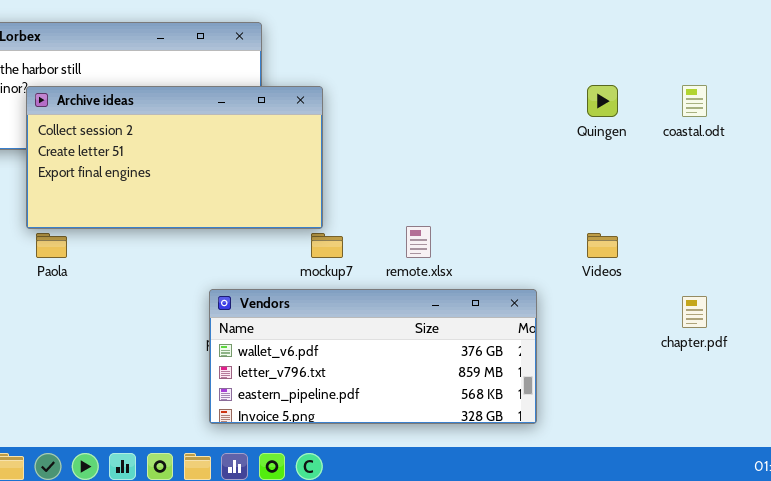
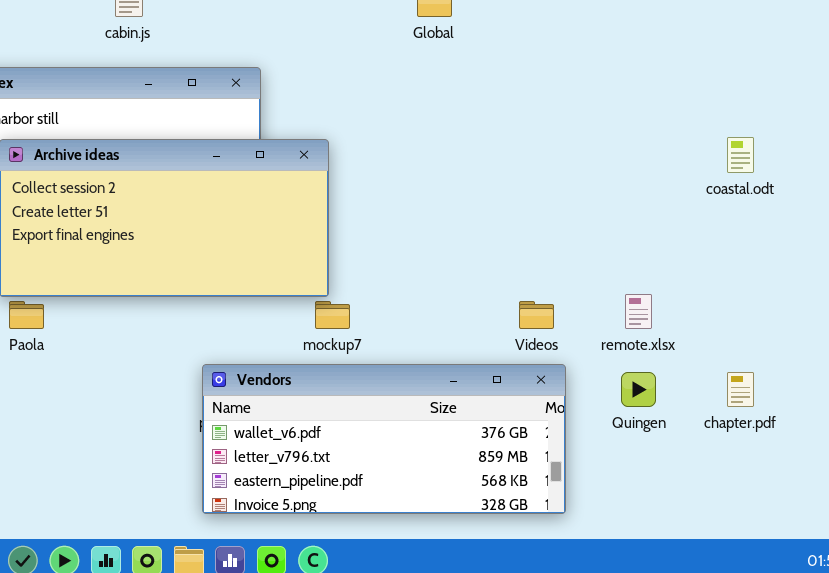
Quingen: [587,85,618,117] -> [621,372,656,407], moved
remote.xlsx: [406,226,431,258] -> [625,294,652,329], moved
Videos: [587,233,618,258] -> [519,301,554,329], moved

